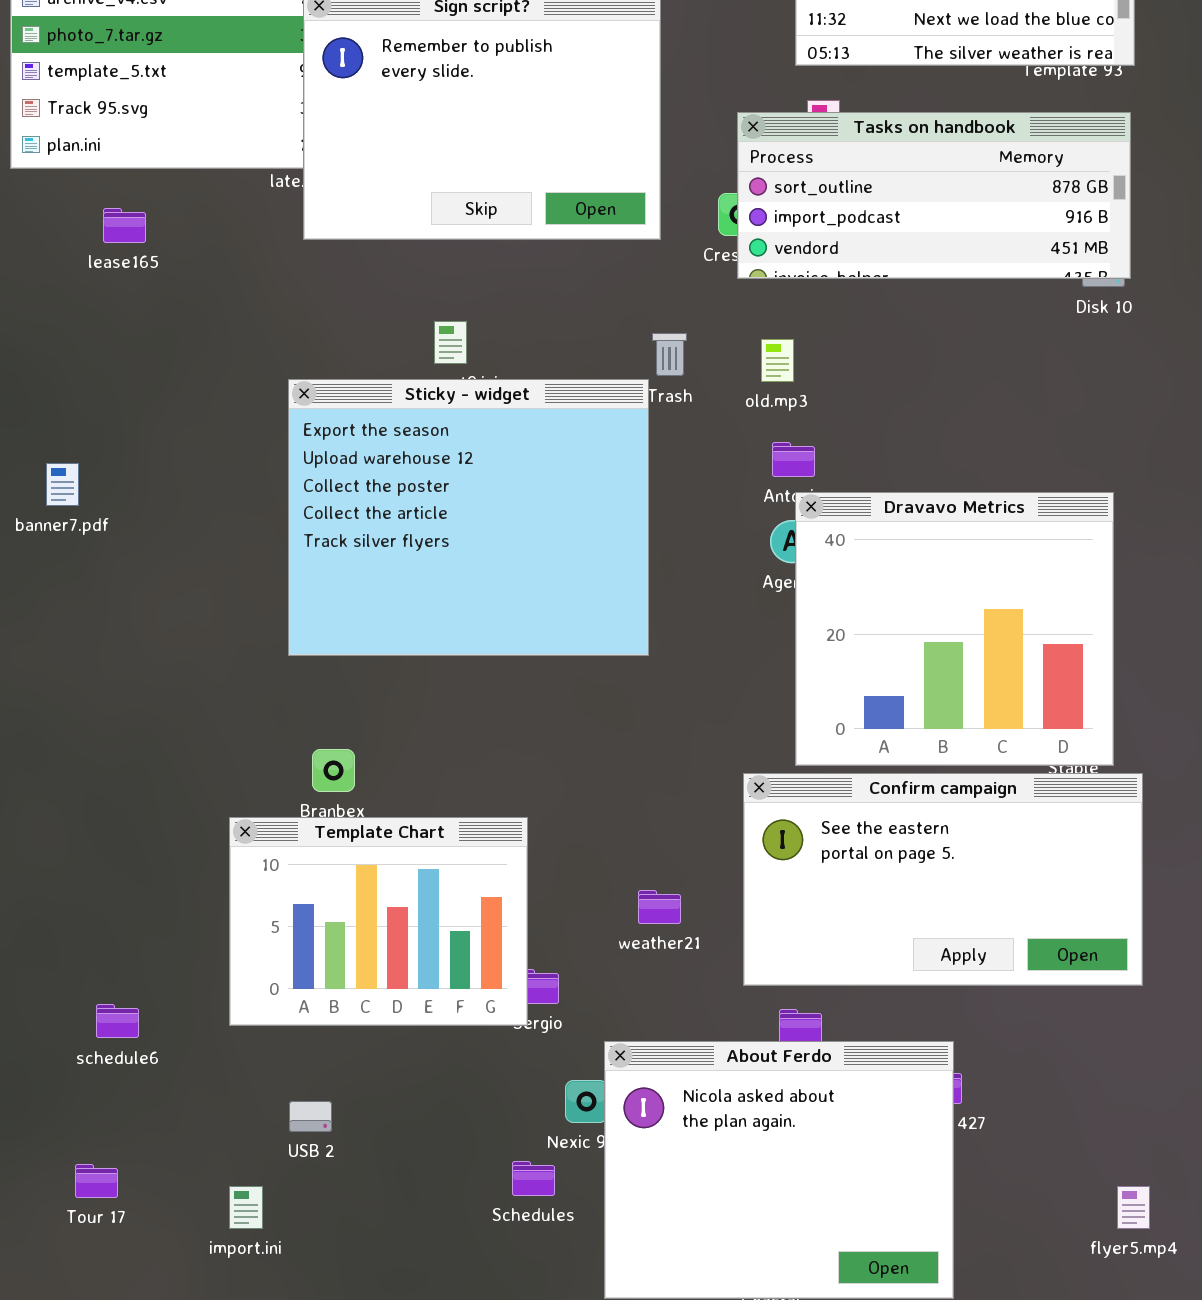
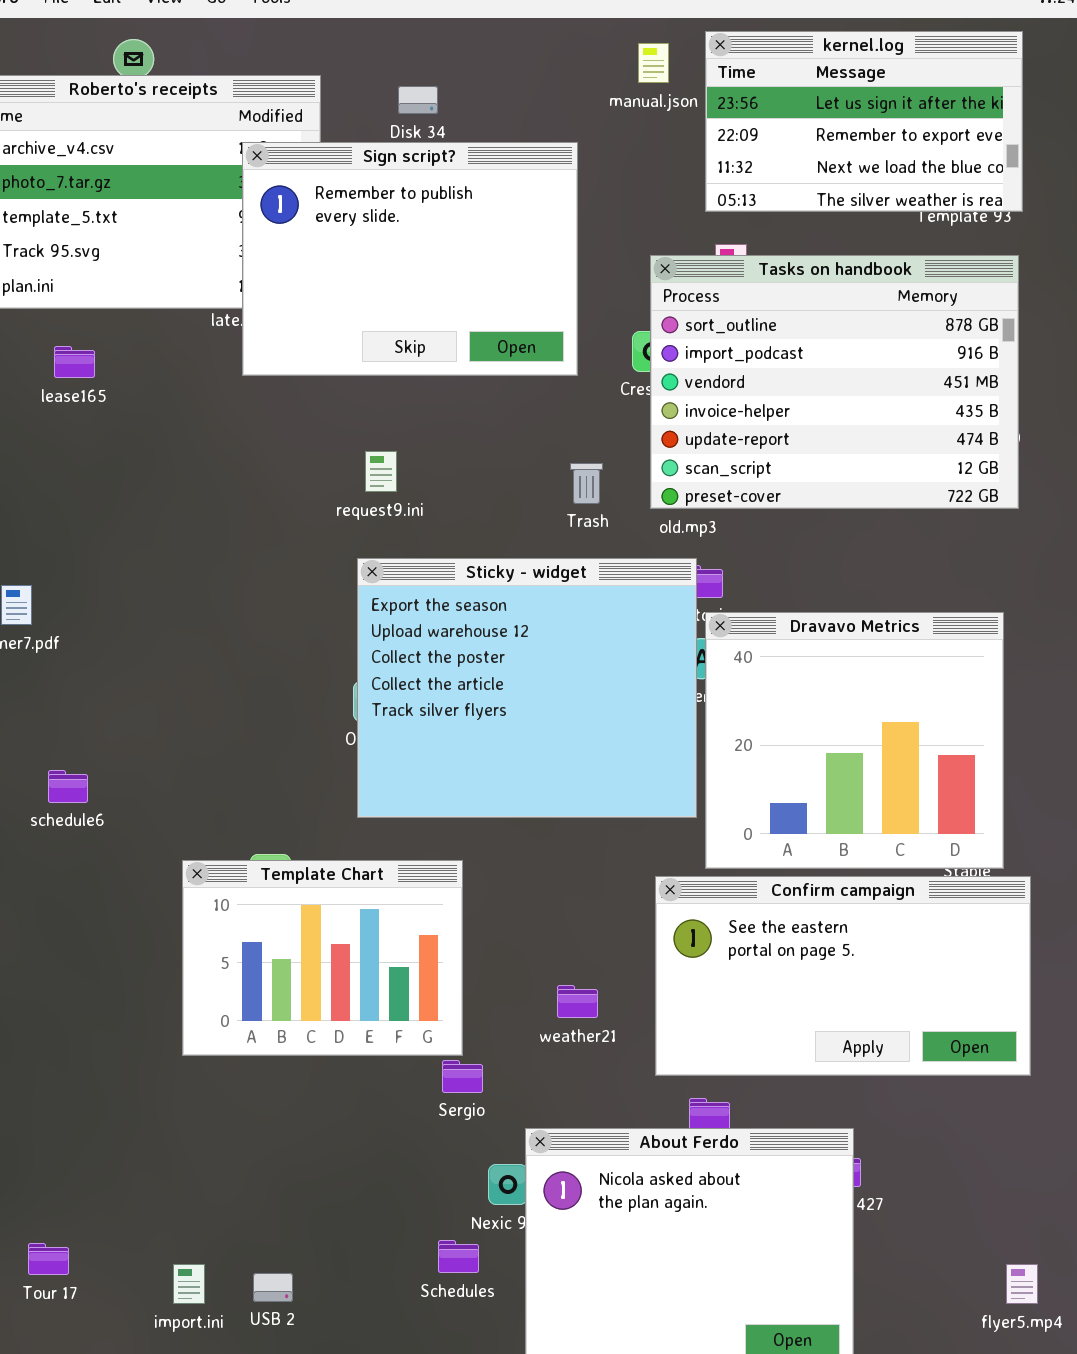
Tasks on handbook: [737,112,1131,279] -> [650,255,1019,509], resized
Sticky - widget: [288,379,649,656] -> [357,558,697,818], moved
Template Chart: [229,817,528,1026] -> [182,860,463,1056], moved
schedule6: [96,1004,139,1038] -> [48,770,88,803], moved
USB 2: [289,1101,332,1132] -> [253,1273,293,1302], moved

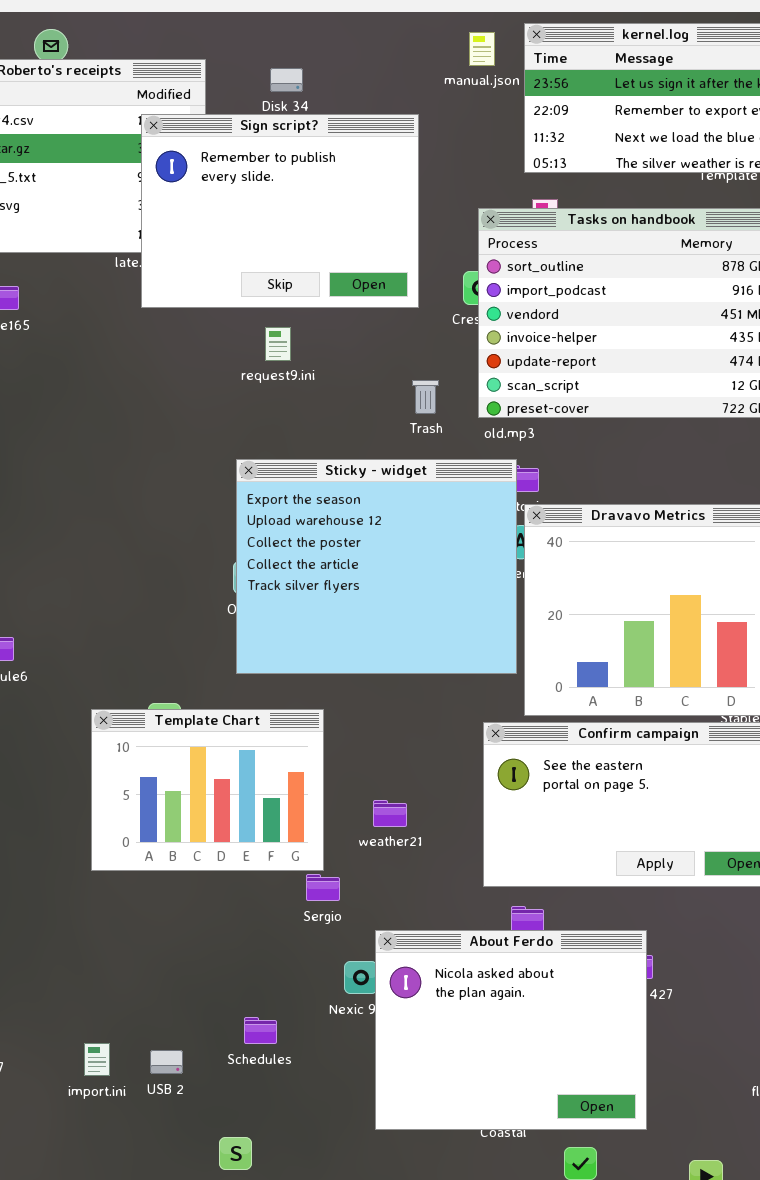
request9.ini: [365,451,397,492] -> [265,327,291,361], moved
weather21: [557,985,598,1018] -> [373,800,407,827], moved
Schedules: [438,1240,479,1273] -> [244,1017,277,1044], moved

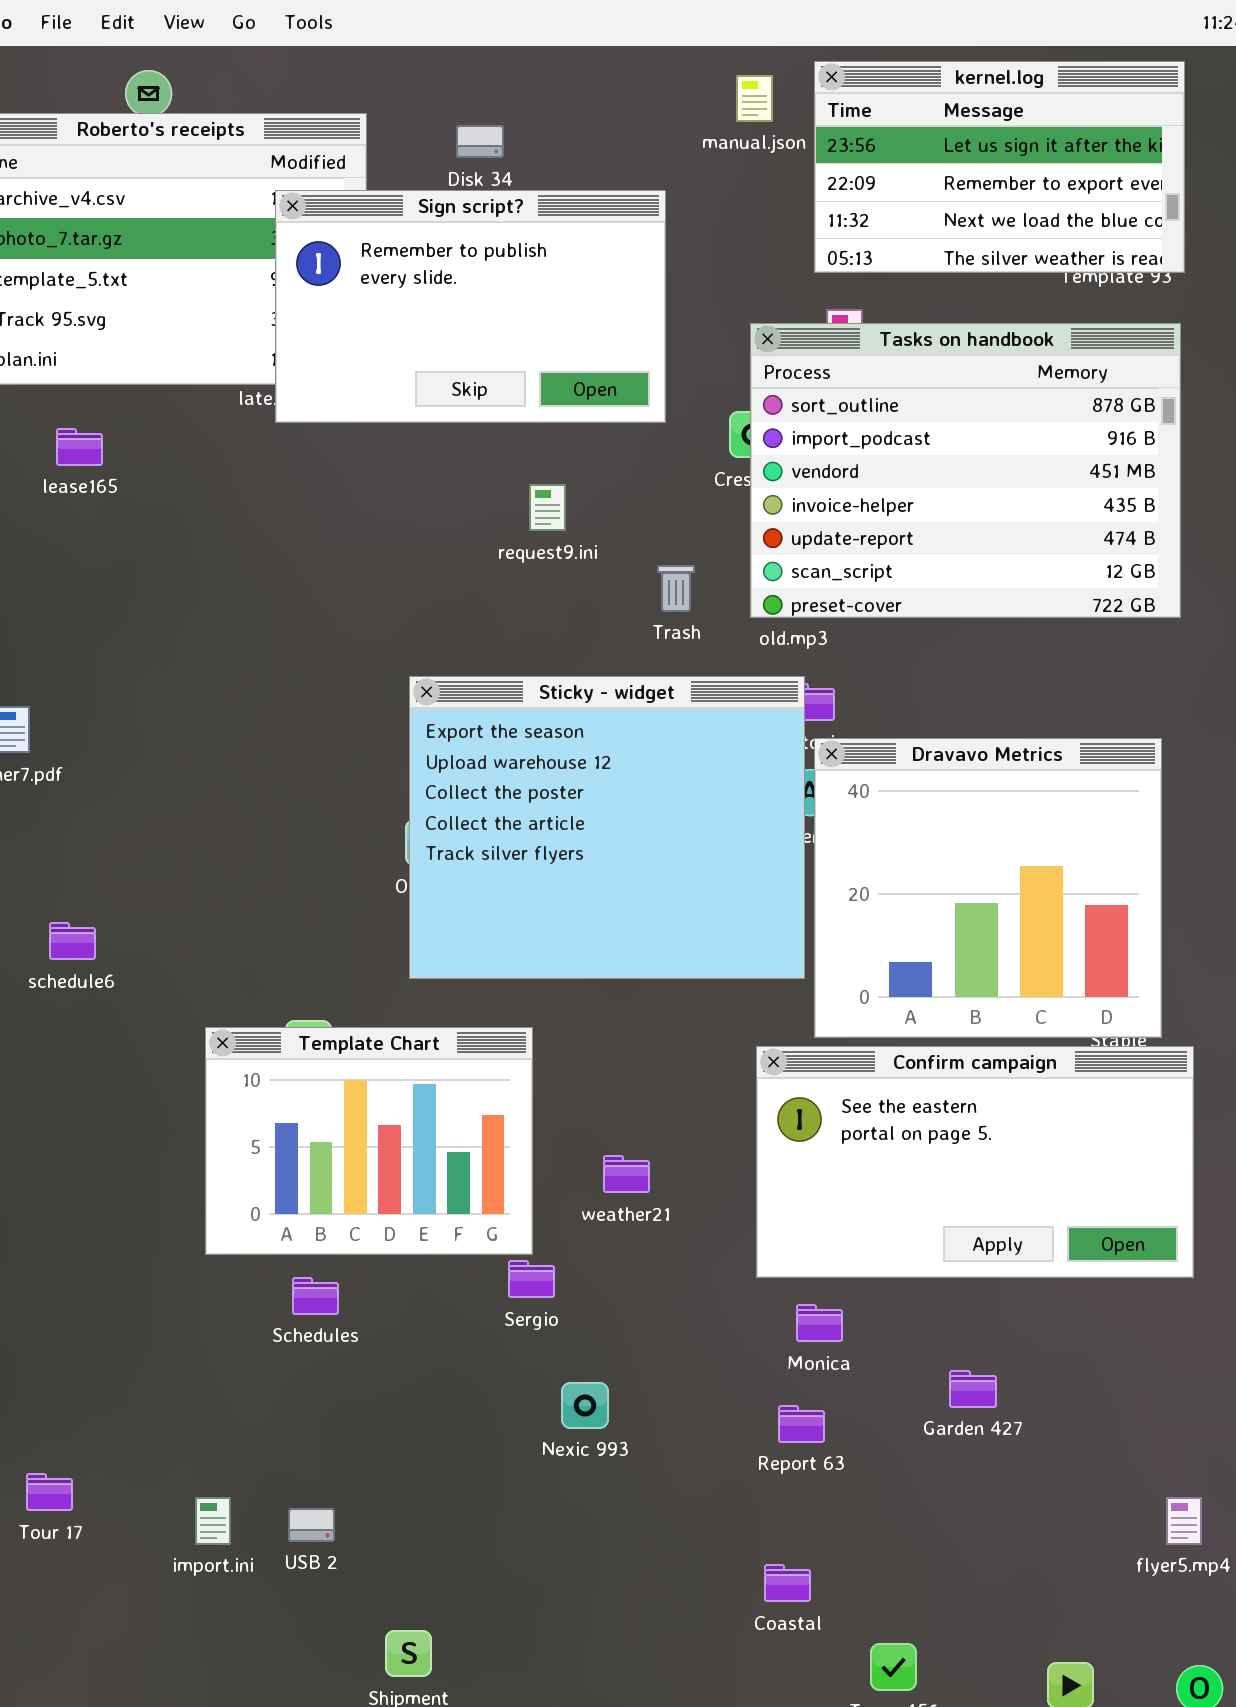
Sign script?: [141,114,419,308] -> [275,190,666,423], resized
request9.ini: [265,327,291,361] -> [529,484,566,531], moved
About Ferdo: [375,930,647,1130] -> none, closed
Schedules: [244,1017,277,1044] -> [292,1277,339,1315], moved

